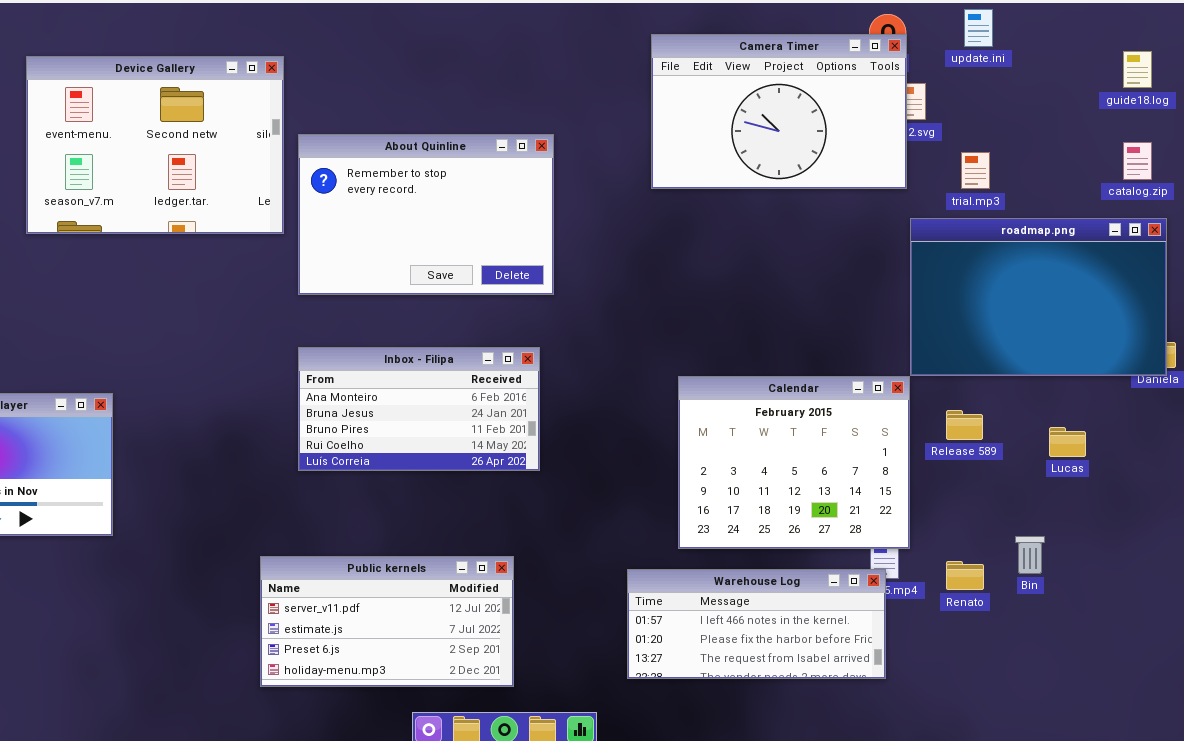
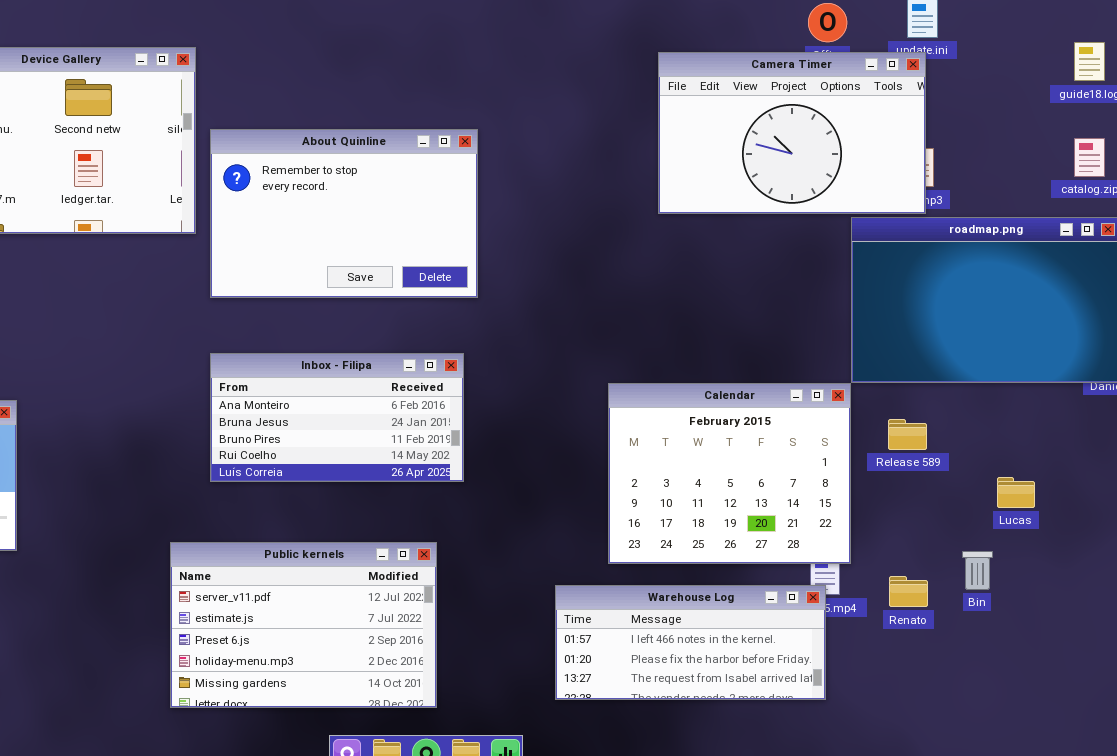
Camera Timer: [651,34,907,189] -> [658,52,926,214], moved
Lucas: [1049,427,1086,457] -> [997,477,1035,508], moved
Public kernels: [260,556,514,687] -> [170,542,437,708], resized

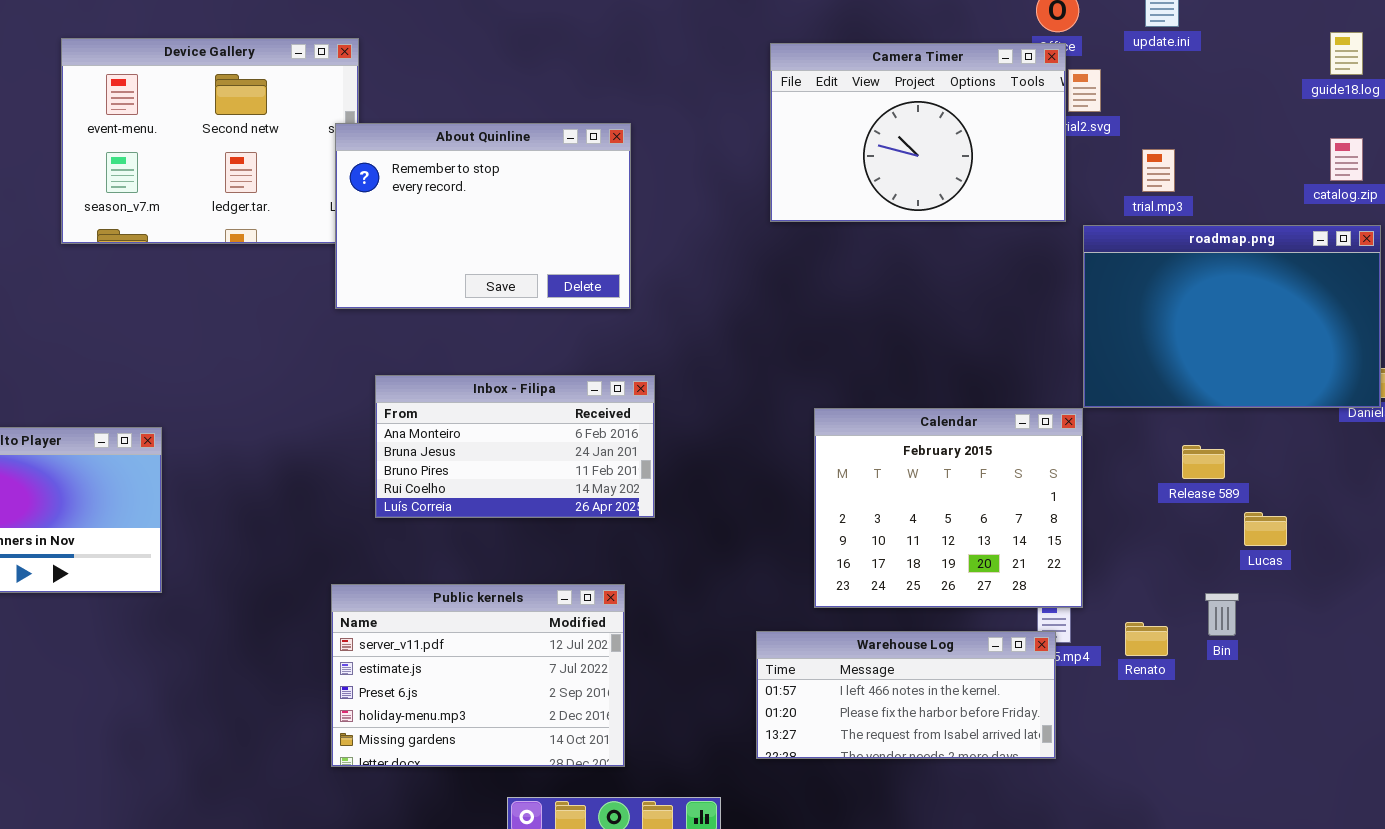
Camera Timer: [658,52,926,214] -> [770,43,1066,222], moved
About Quinline: [210,129,478,298] -> [335,123,631,309], moved
Release 589: [888,419,927,450] -> [1182,445,1225,479], moved

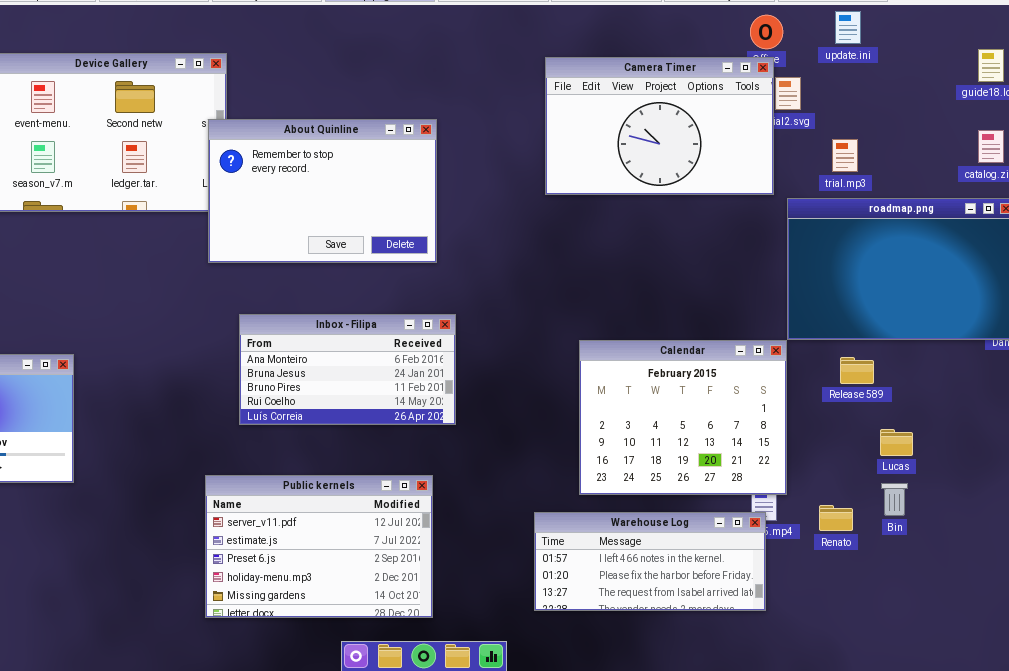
Release 589: [1182,445,1225,479] -> [840,357,874,384], moved
Lucas: [1244,512,1287,546] -> [880,429,913,456], moved

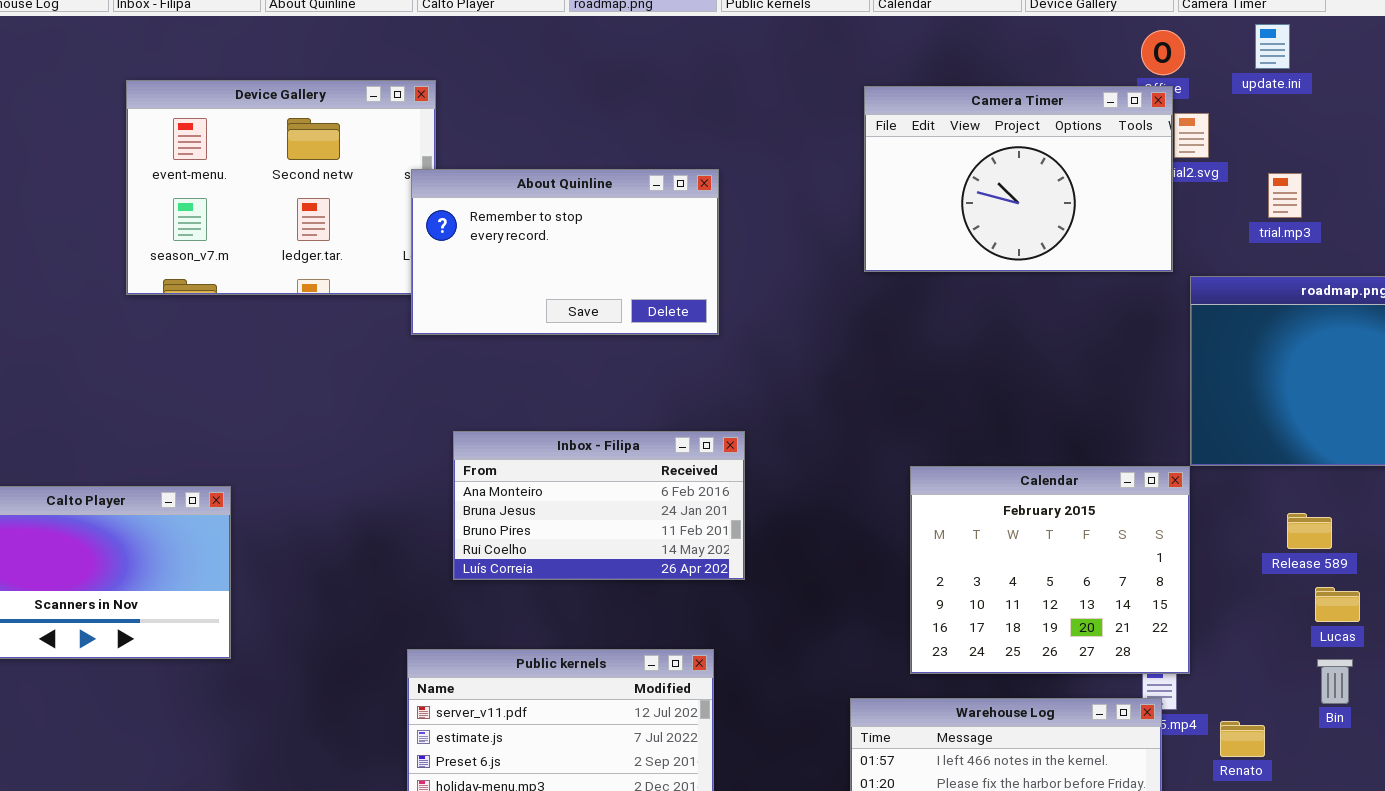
About Quinline: [208,119,437,263] -> [411,169,719,335], resized
trial.mp3: [832,139,858,172] -> [1268,173,1302,218], moved
Release 589: [840,357,874,384] -> [1287,513,1332,549], moved
Renato: [819,505,853,531] -> [1220,721,1265,757], moved

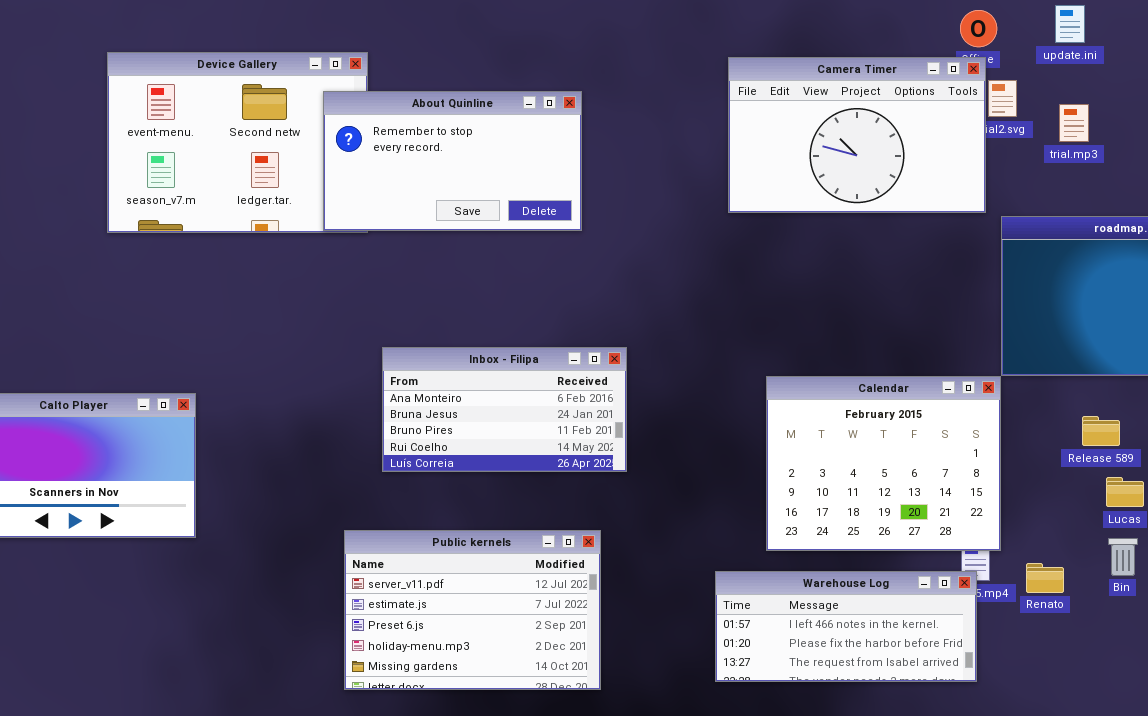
About Quinline: [411,169,719,335] -> [323,91,582,231], moved
trial.mp3: [1268,173,1302,218] -> [1059,104,1089,142], moved
Renato: [1220,721,1265,757] -> [1026,563,1064,593], moved

